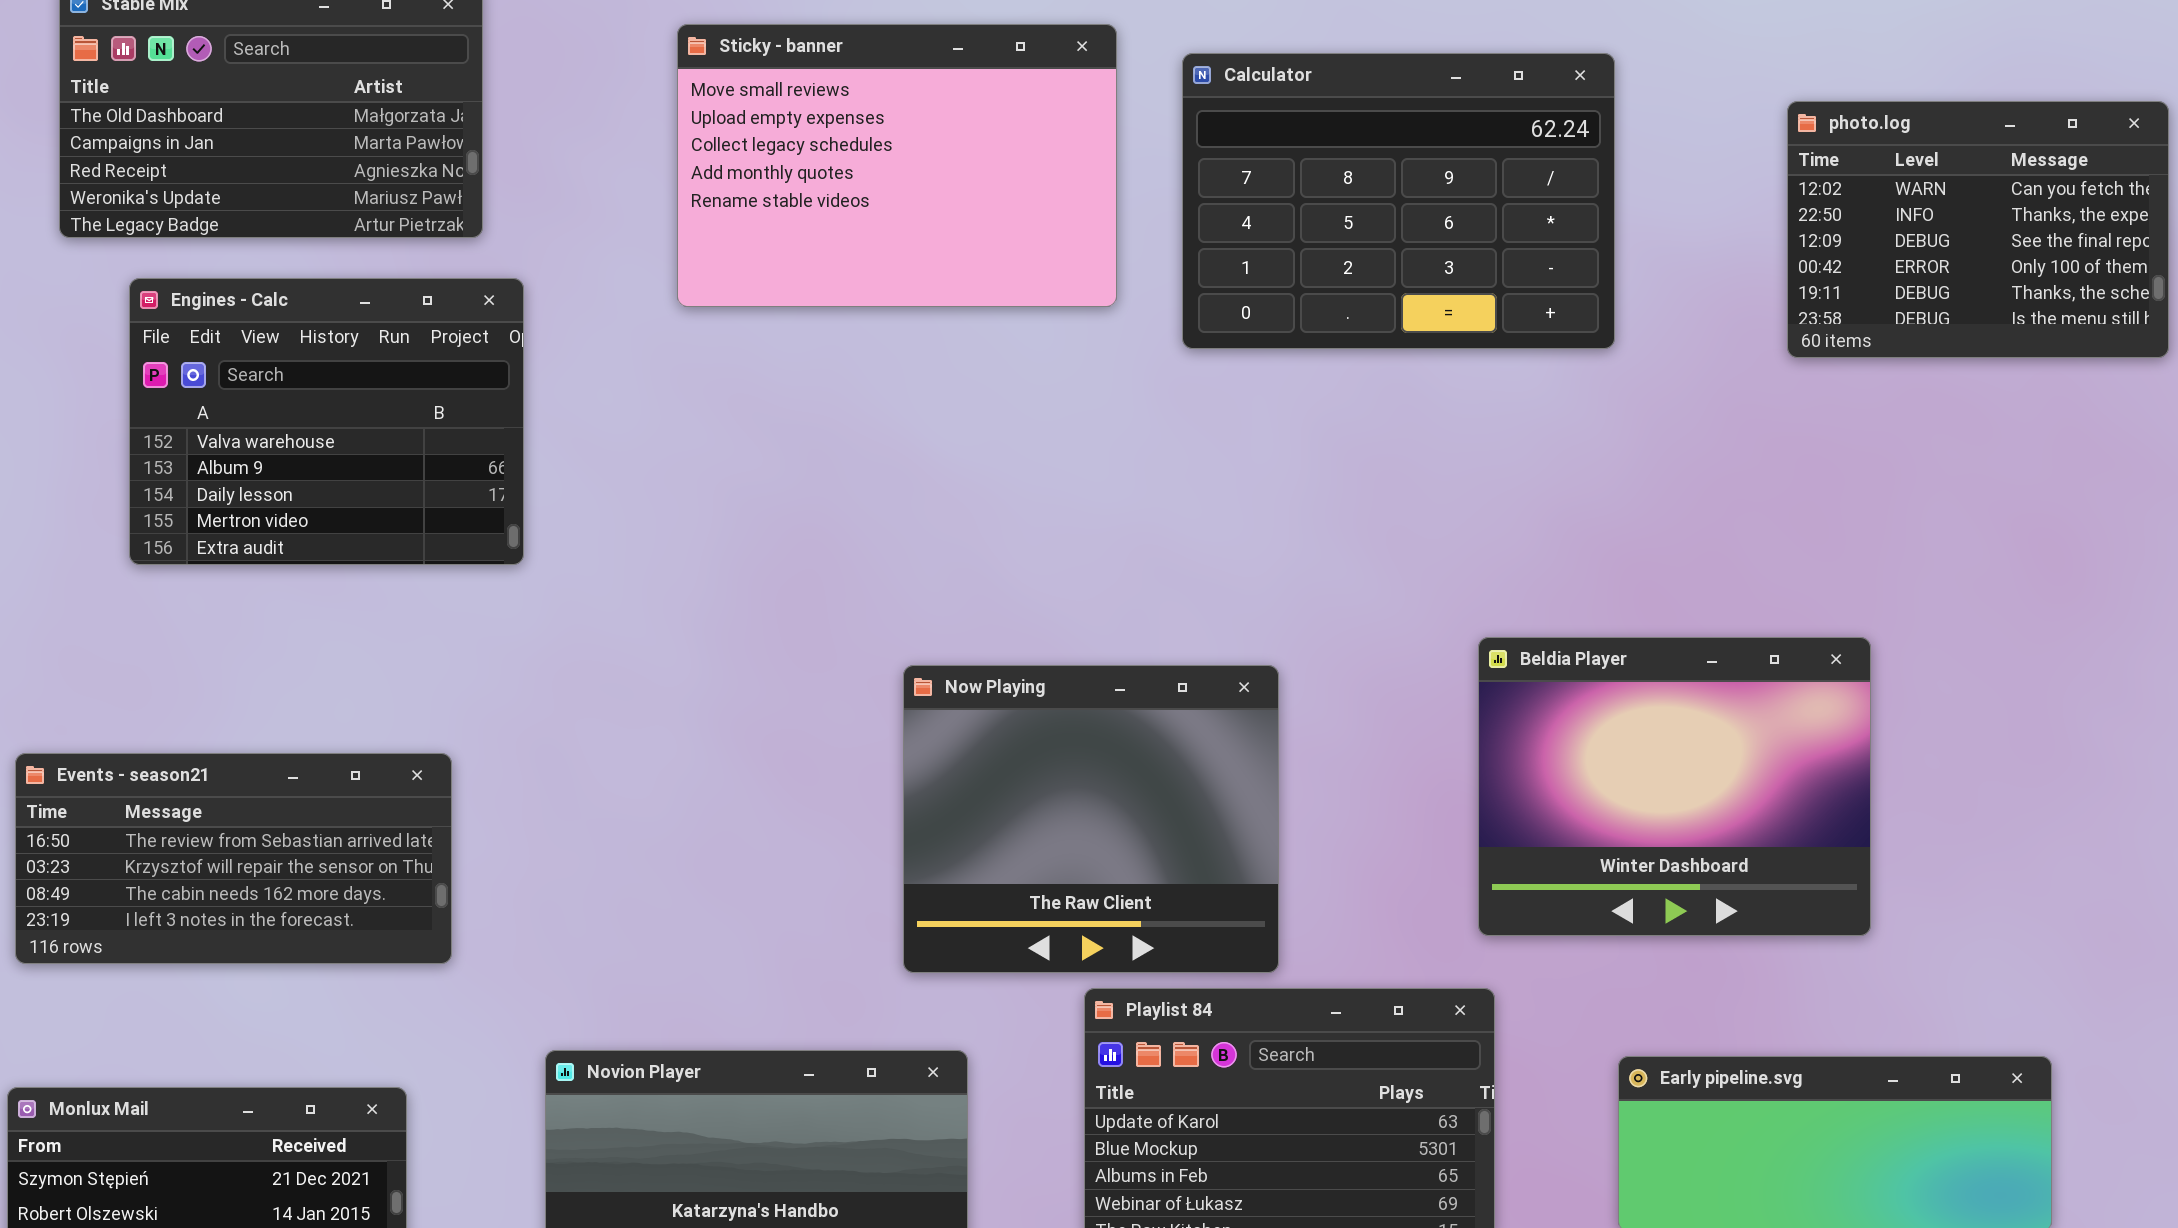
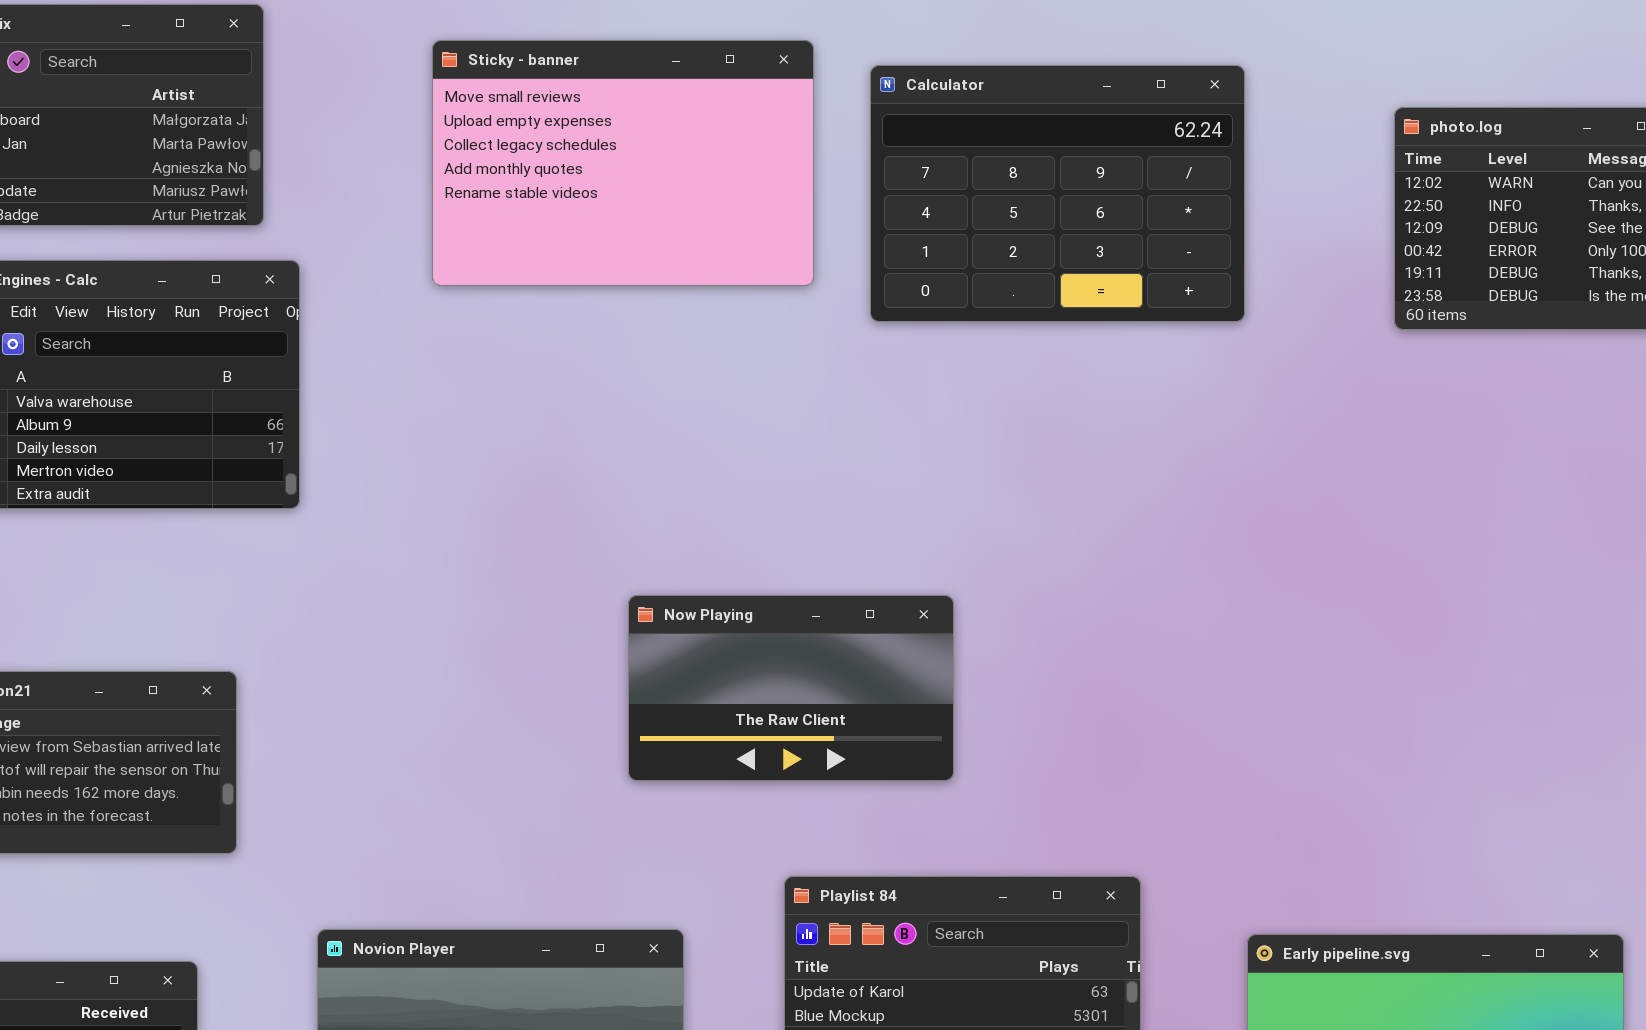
Beldia Player: [1478,637,1871,936] -> none, closed
Now Playing: [903,665,1279,973] -> [628,595,954,781], resized

